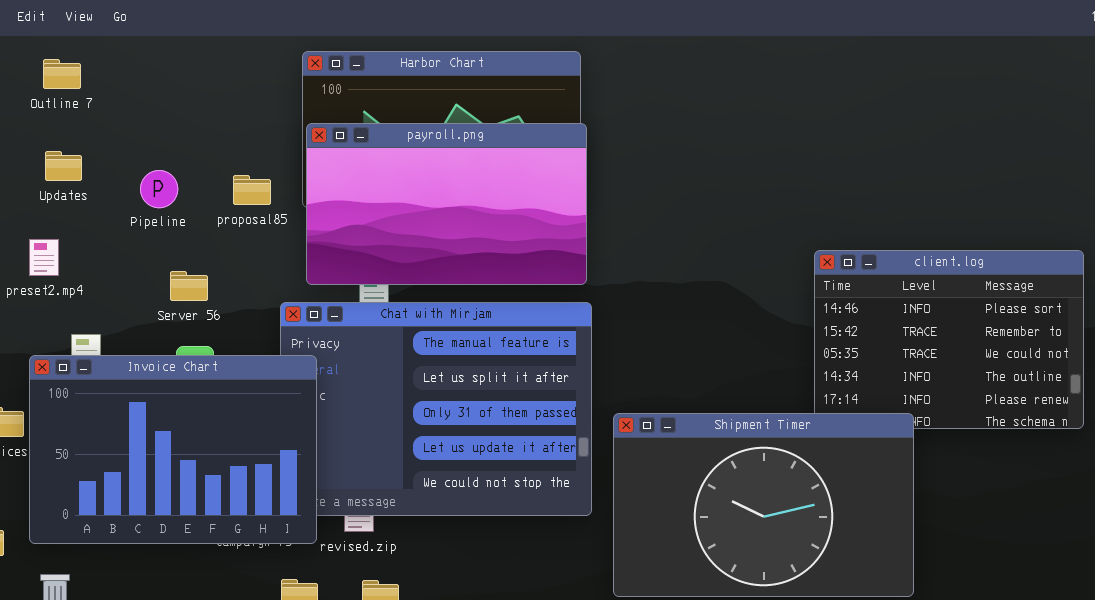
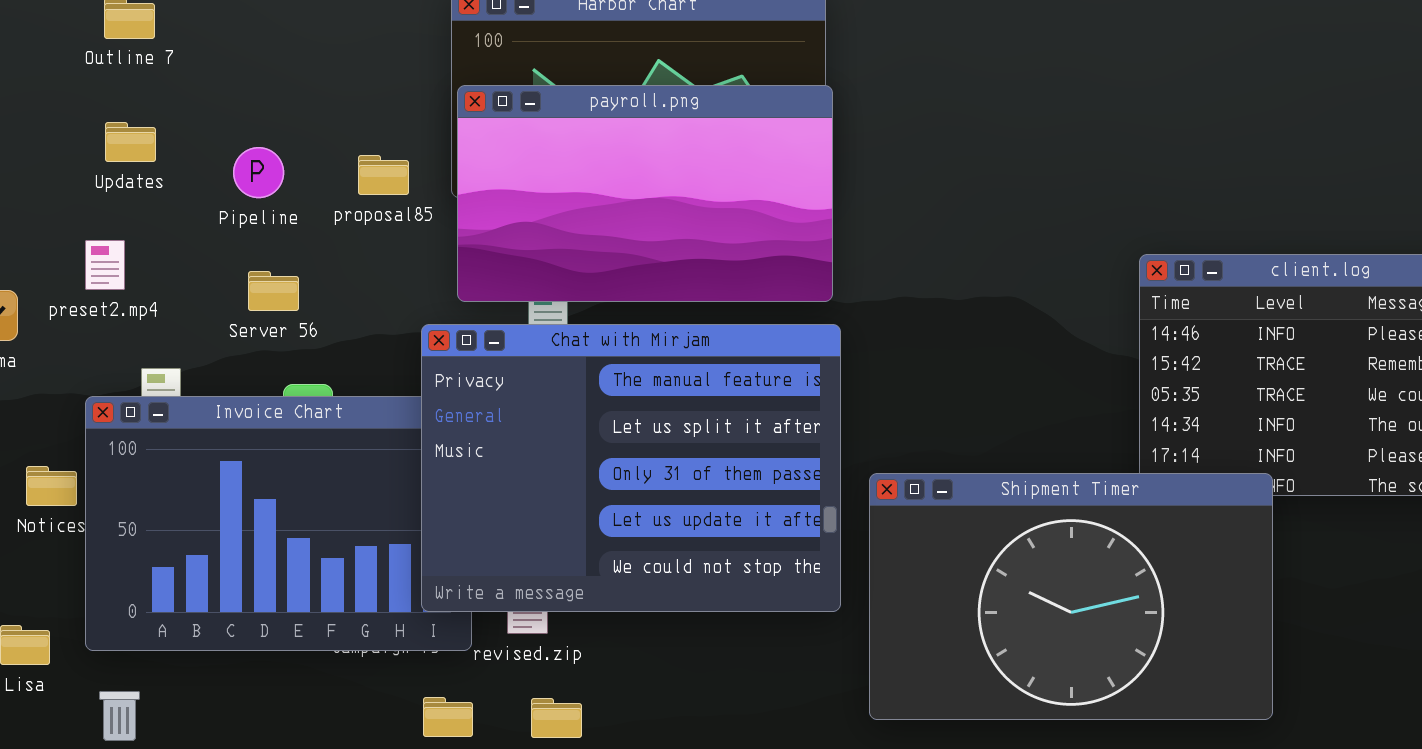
Server 56: [170,271,208,301] -> [248,271,299,311], moved
Chat with Mirjam: [280,302,592,516] -> [421,324,841,612], raised

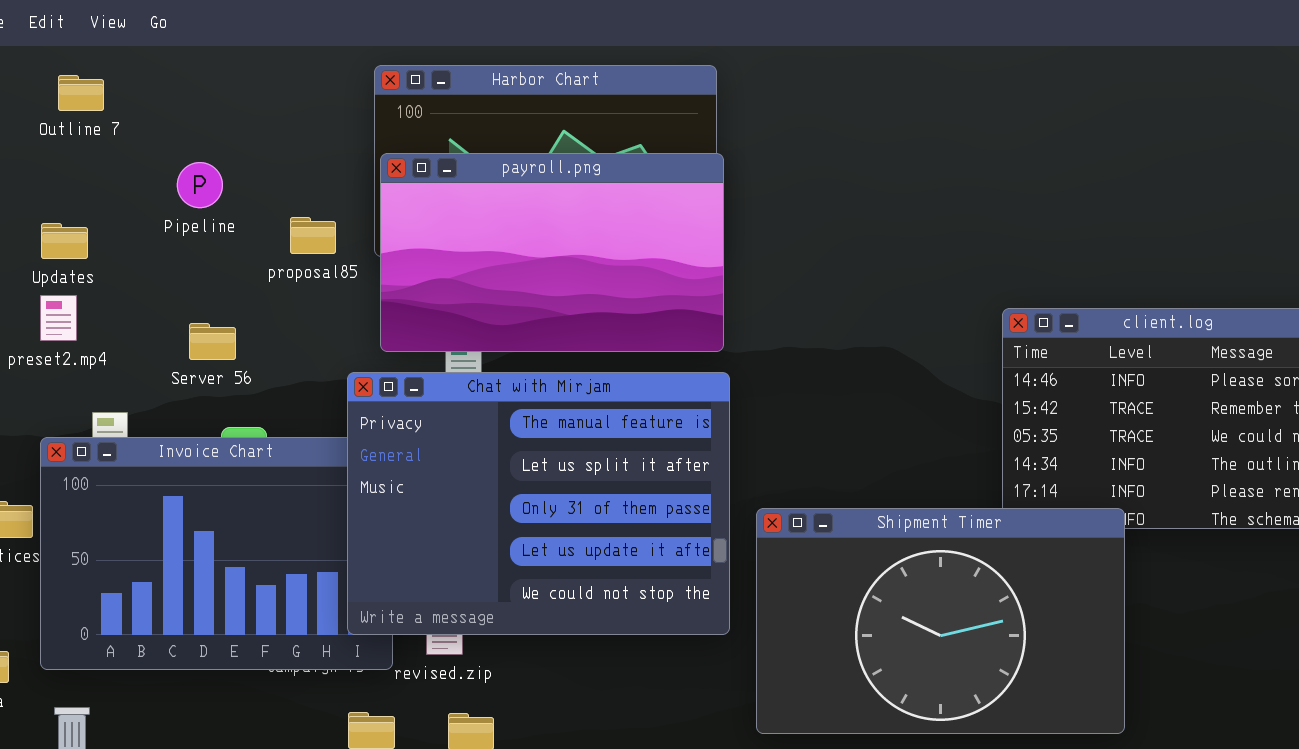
Updates: [105,122,156,162] -> [41,223,88,259], moved
Pipeline: [233,147,284,198] -> [177,162,223,208], moved

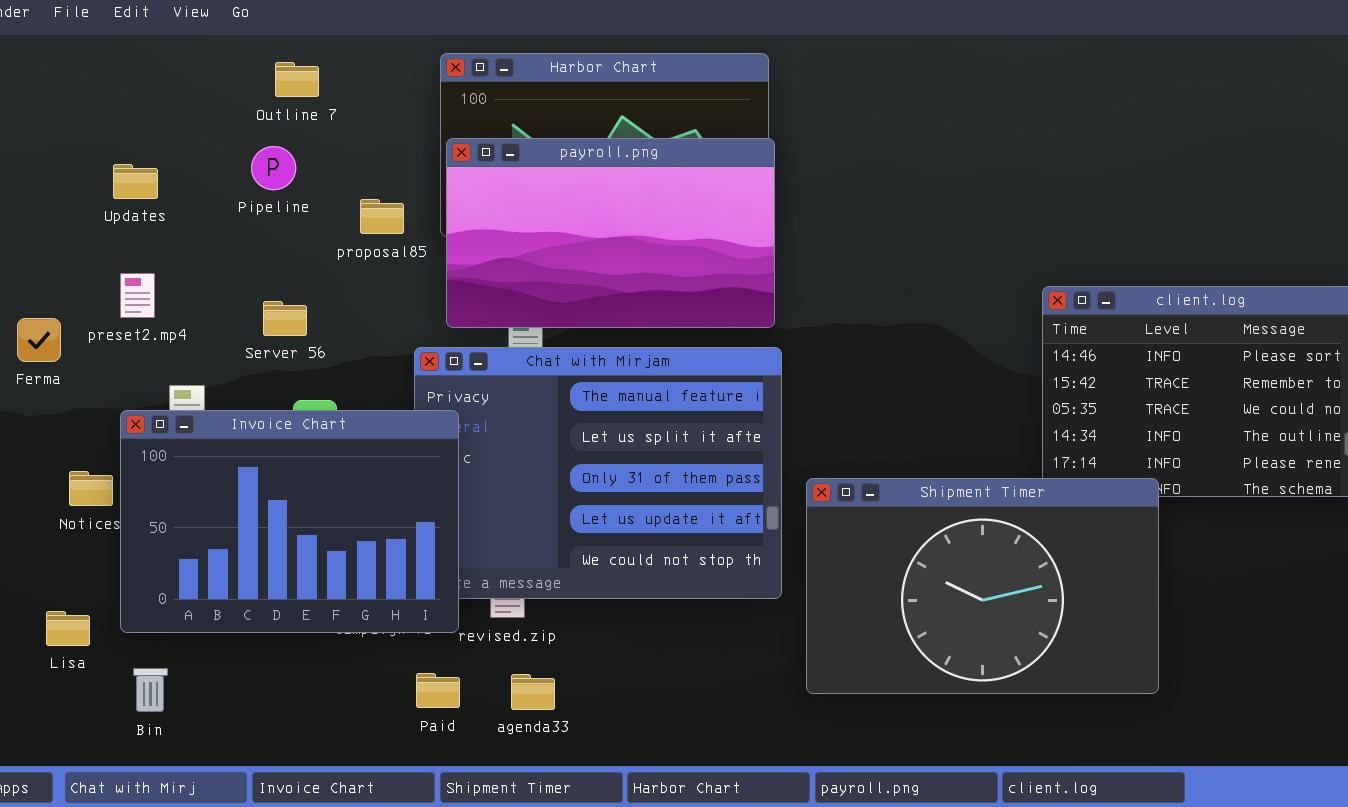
Outline 7: [58,75,104,111] -> [275,62,319,97], moved
Updates: [41,223,88,259] -> [113,164,158,199], moved
Invoice Chart: [40,437,393,670] -> [120,410,459,633], raised

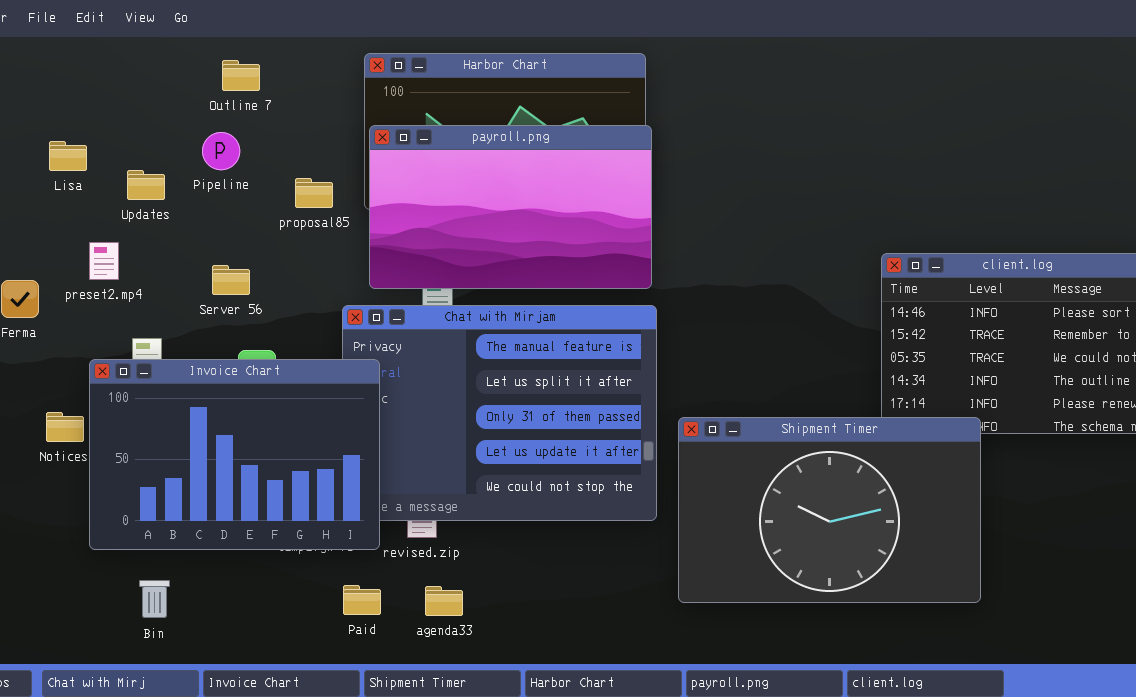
Updates: [113,164,158,199] -> [127,170,165,200], moved
Lisa: [46,611,90,646] -> [49,141,87,171], moved
Bin: [133,668,168,712] -> [139,580,170,618], moved

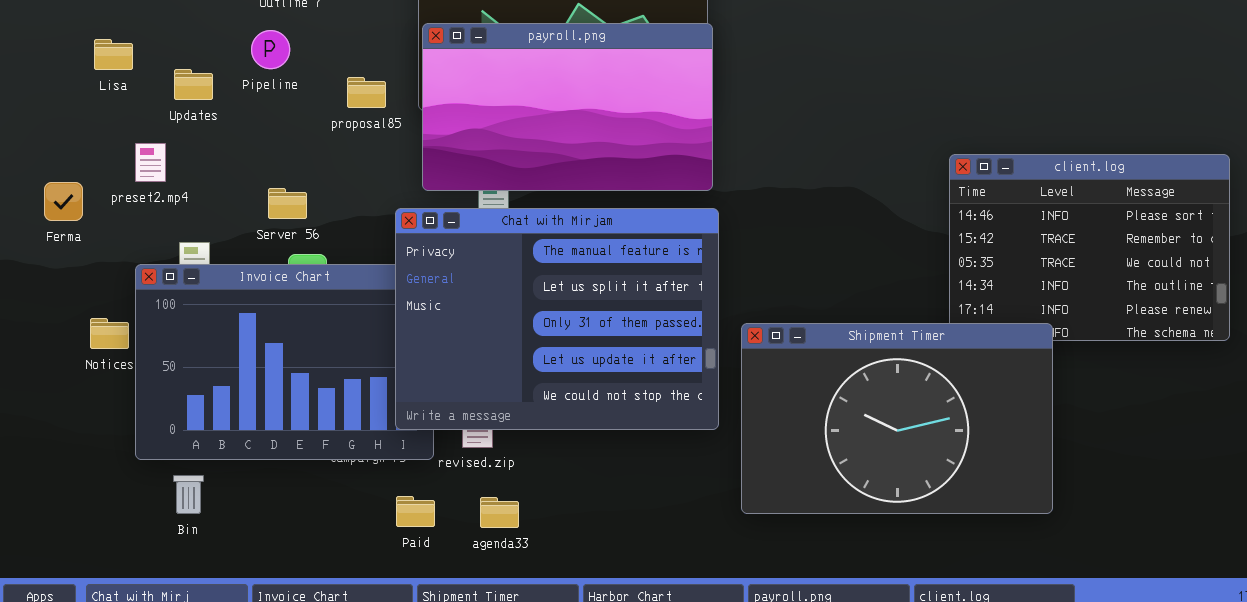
Server 56: [212,265,250,295] -> [268,188,307,219], moved
Chat with Mirjam: [342,305,657,521] -> [395,208,719,430], raised
Bin: [139,580,170,618] -> [173,475,204,514], moved

